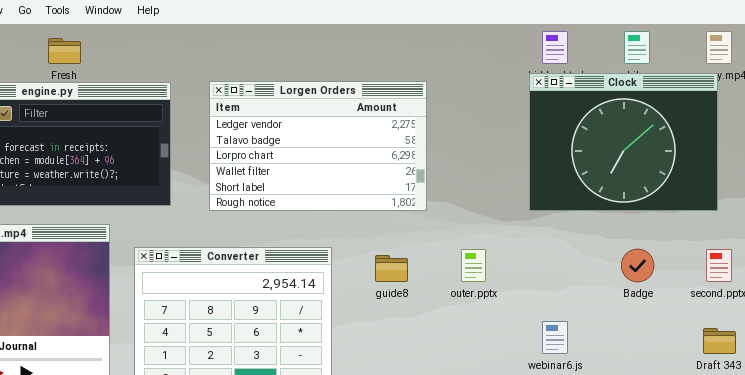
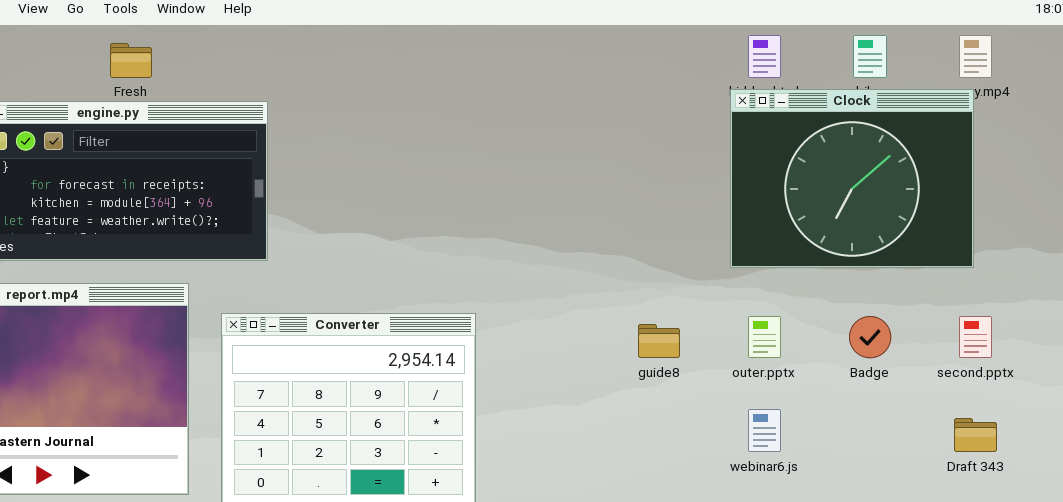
Lorgen Orders: [209,81,427,211] -> none, closed
outer.pptx: [461,249,486,282] -> [748,316,781,358], moved
guide8: [375,255,408,282] -> [638,324,680,358], moved

